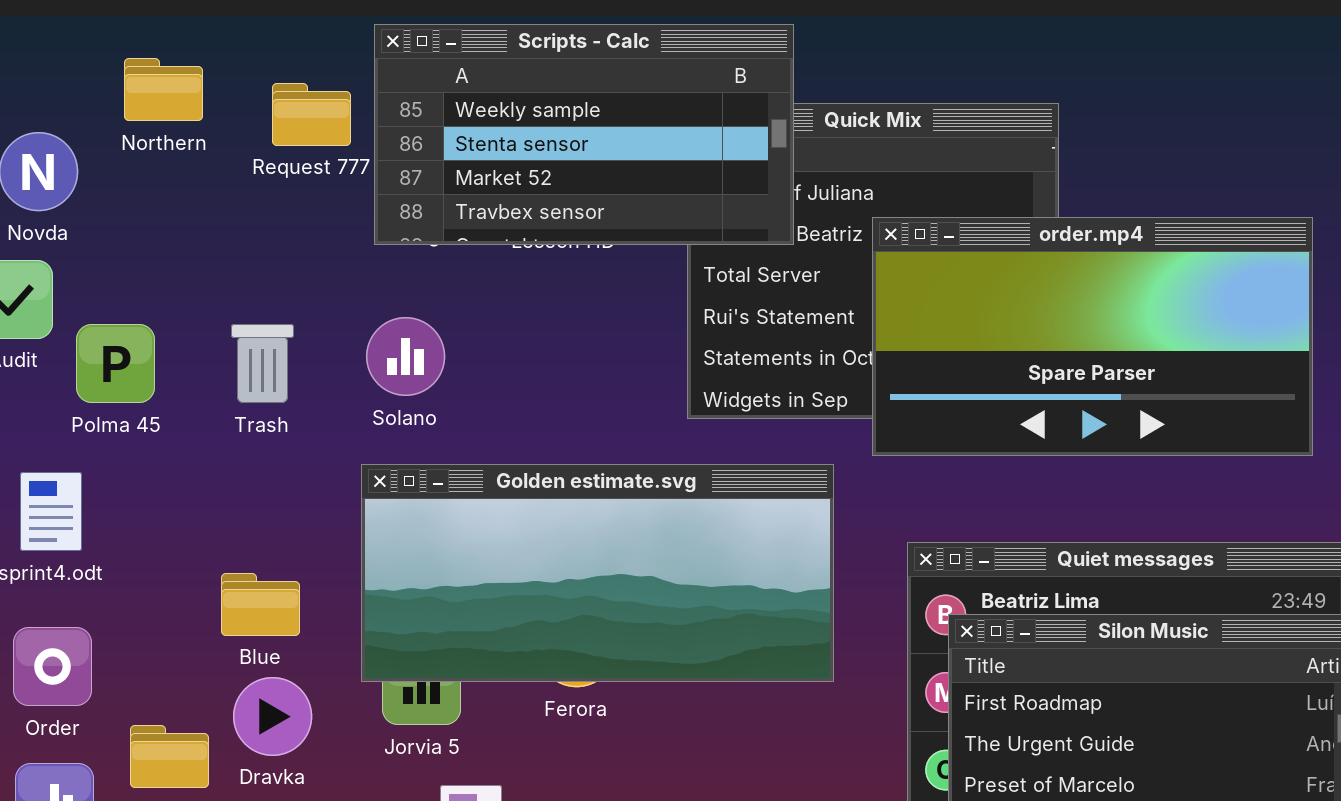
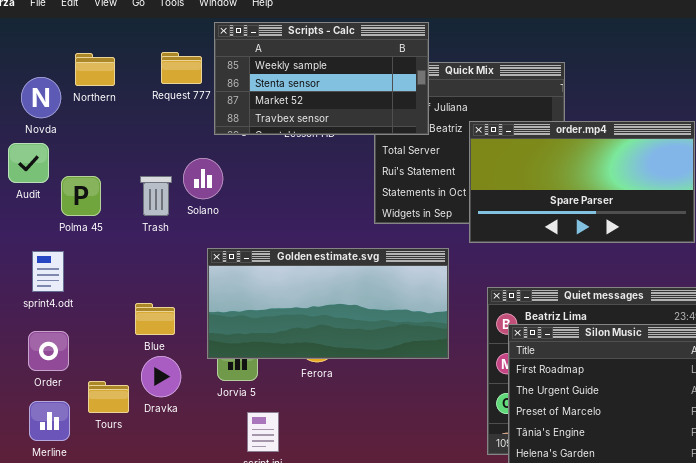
Northern: [124,58,203,121] -> [75,53,115,86], moved
Solano: [366,317,445,396] -> [183,158,223,199], moved

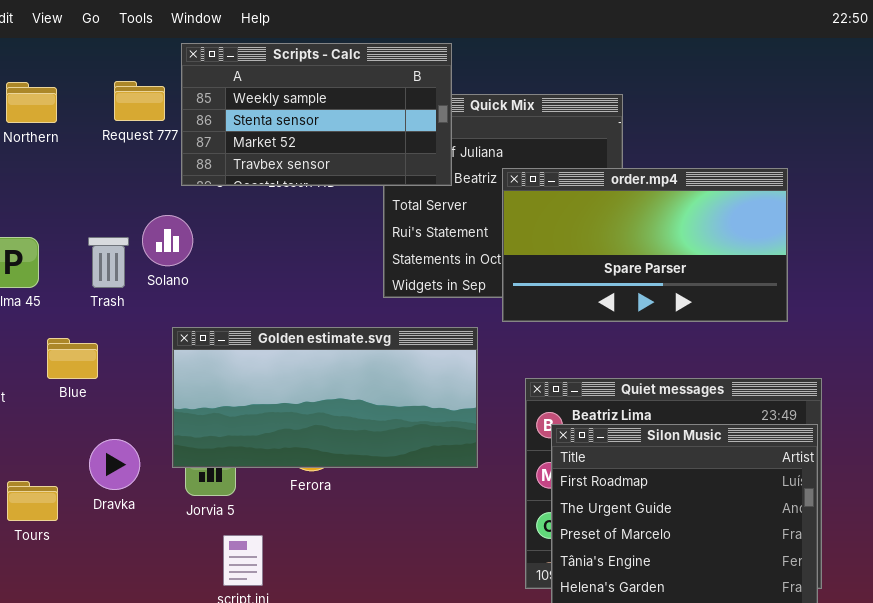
Blue: [135,303,175,335] -> [47,338,98,379], moved
Dravka: [141,356,181,397] -> [89,439,140,490], moved
Tours: [88,381,129,413] -> [7,481,58,521], moved

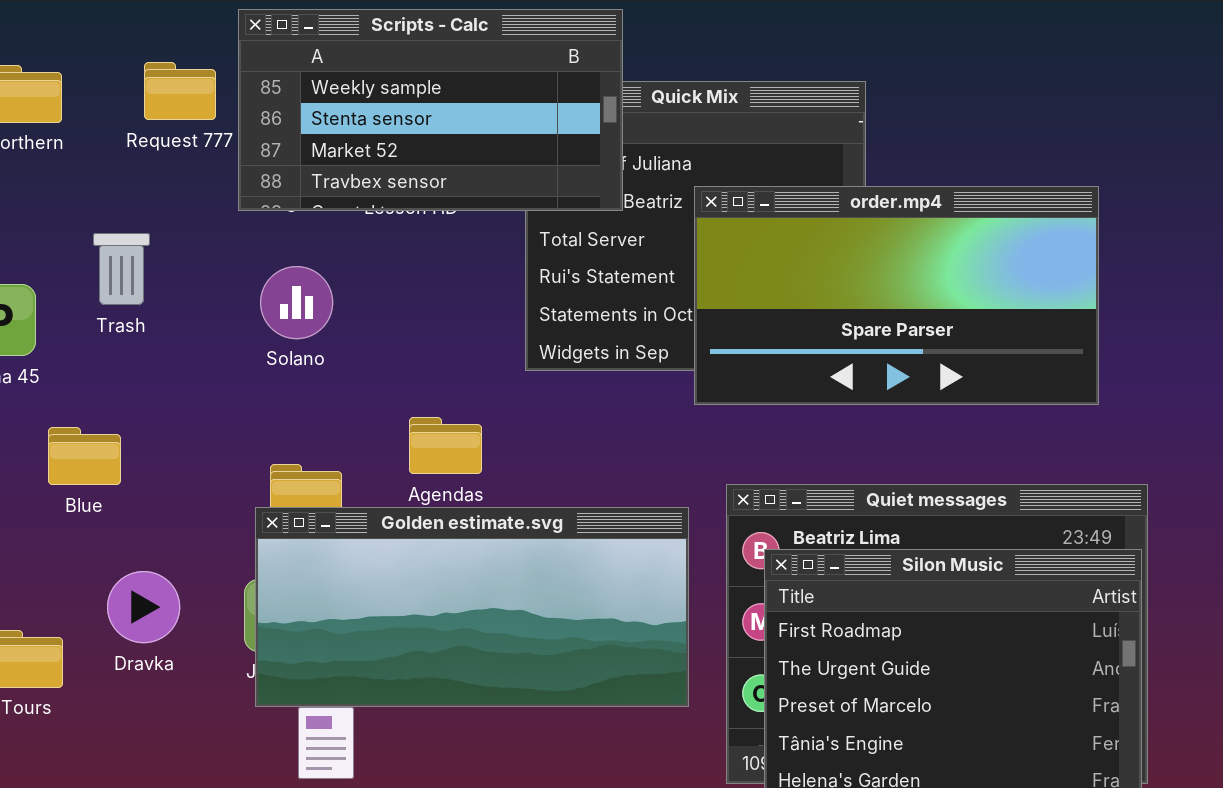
Solano: [142,215,193,266] -> [260,266,333,339], moved
Trash: [88,237,129,288] -> [93,233,150,305], moved
Golden estimate.svg: [172,327,478,468] -> [255,507,689,707], moved

